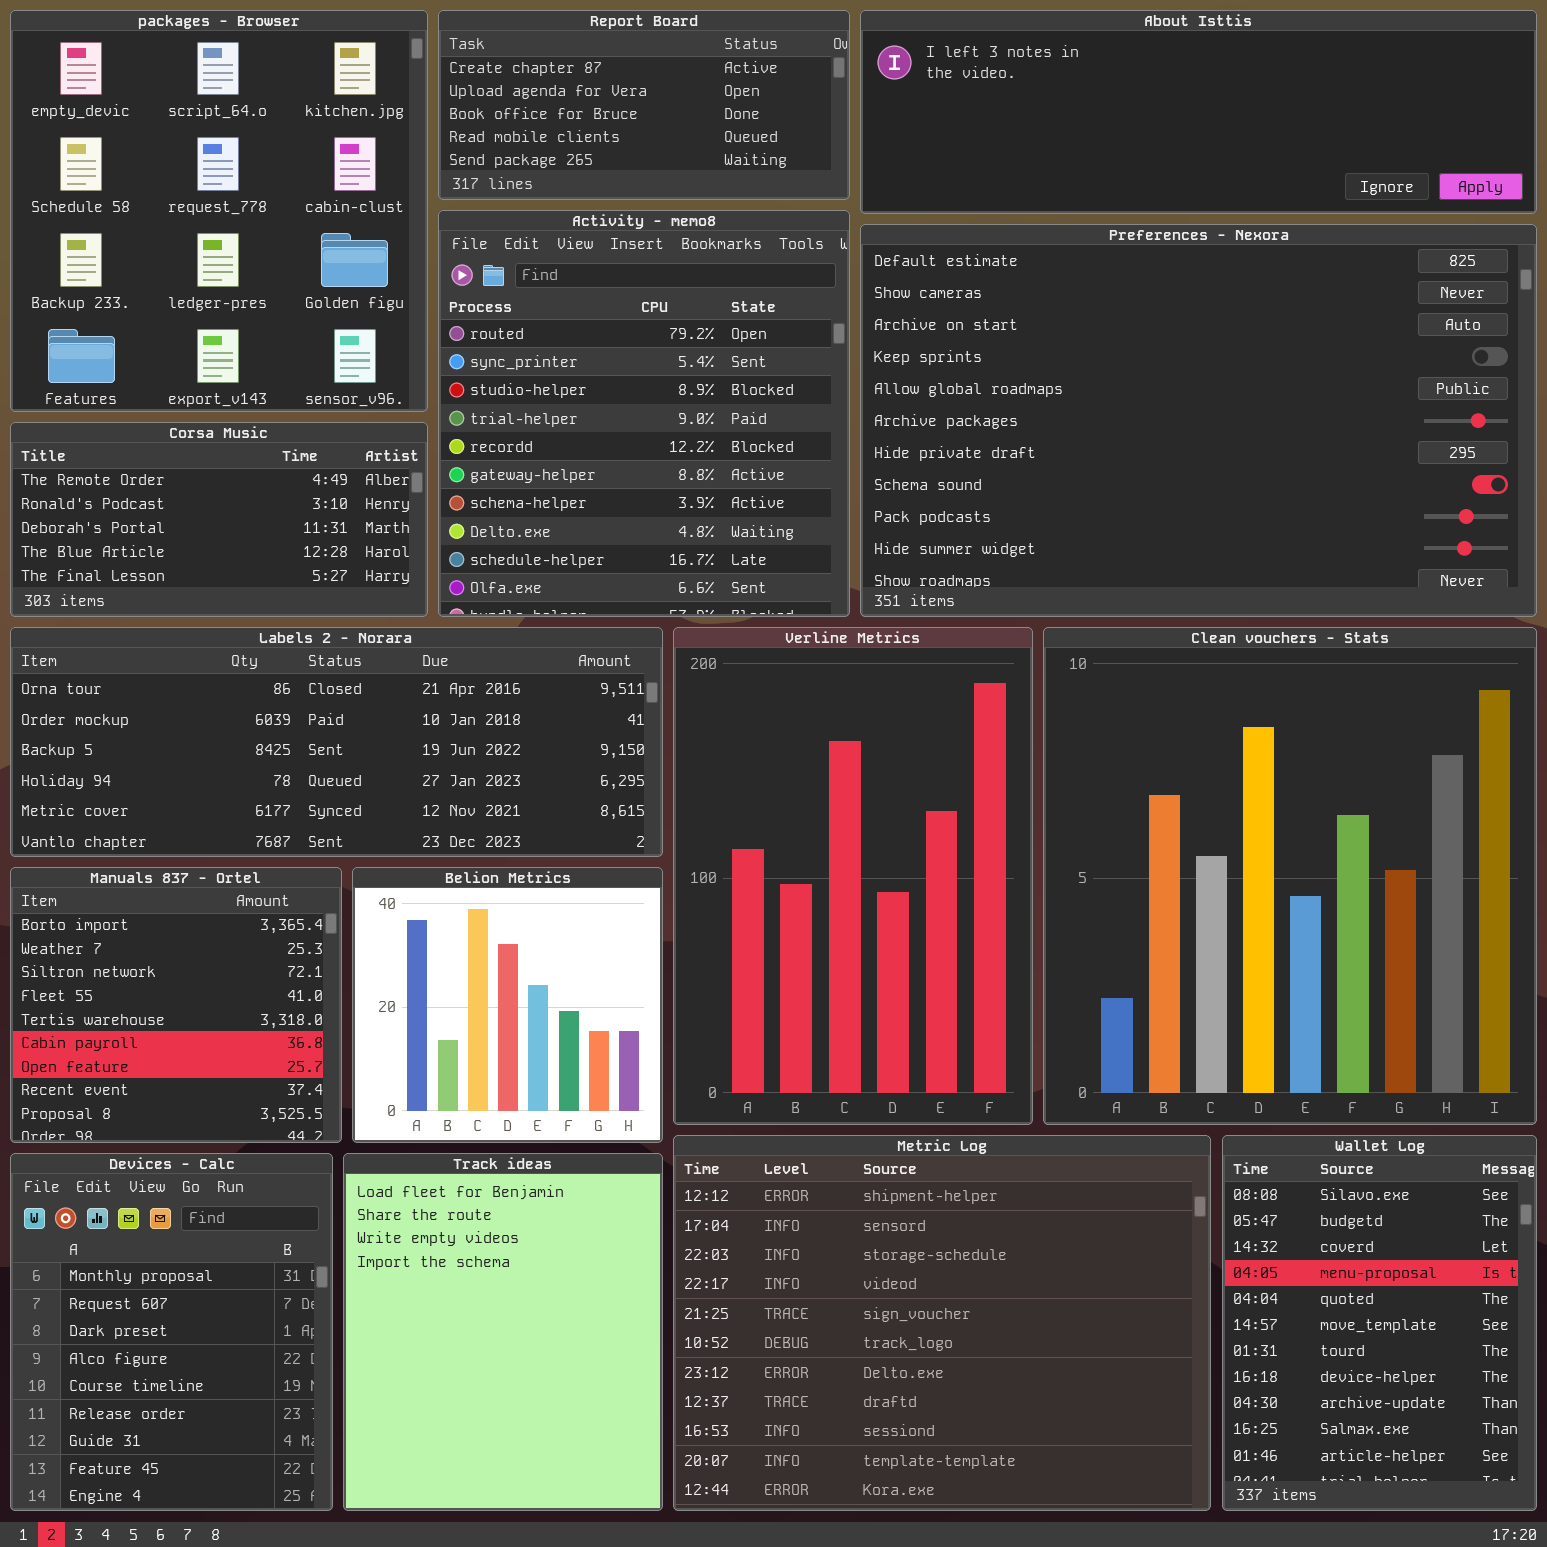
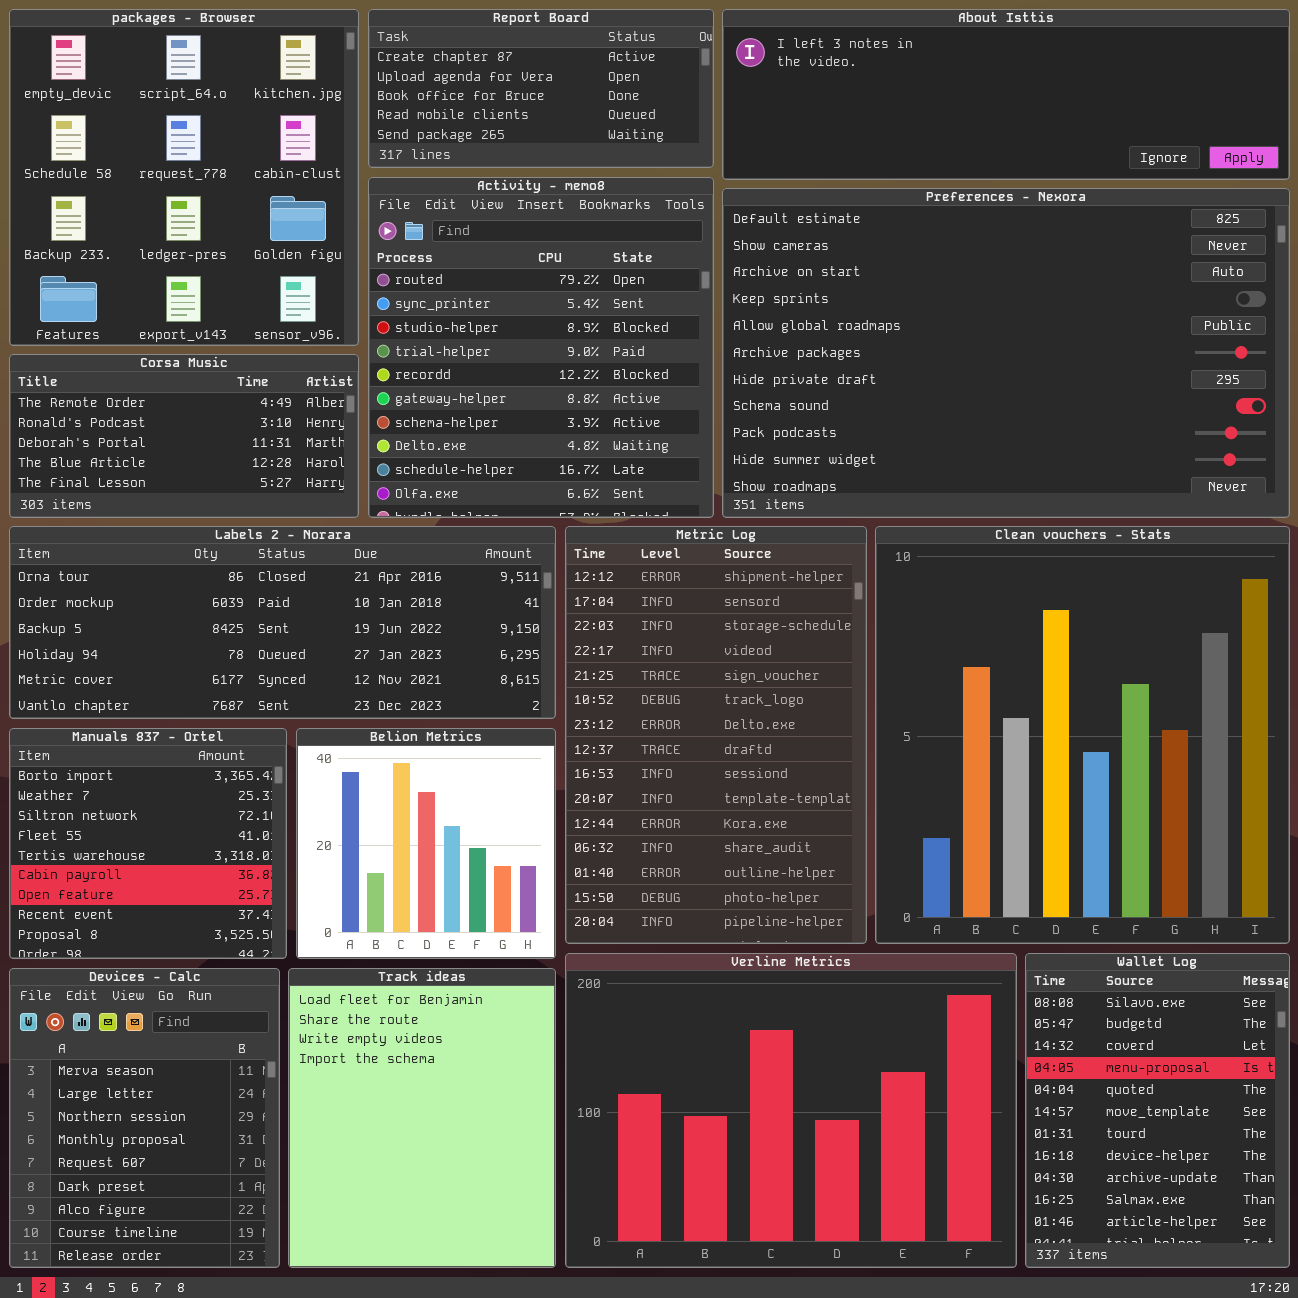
Verline Metrics: [673,627,1033,1125] -> [565,953,1017,1268], moved, resized
Metric Log: [673,1135,1211,1511] -> [565,526,867,944], moved, resized
Devices - Calc: [10,1153,333,1511] -> [9,968,280,1268], scrolled up 3 rows

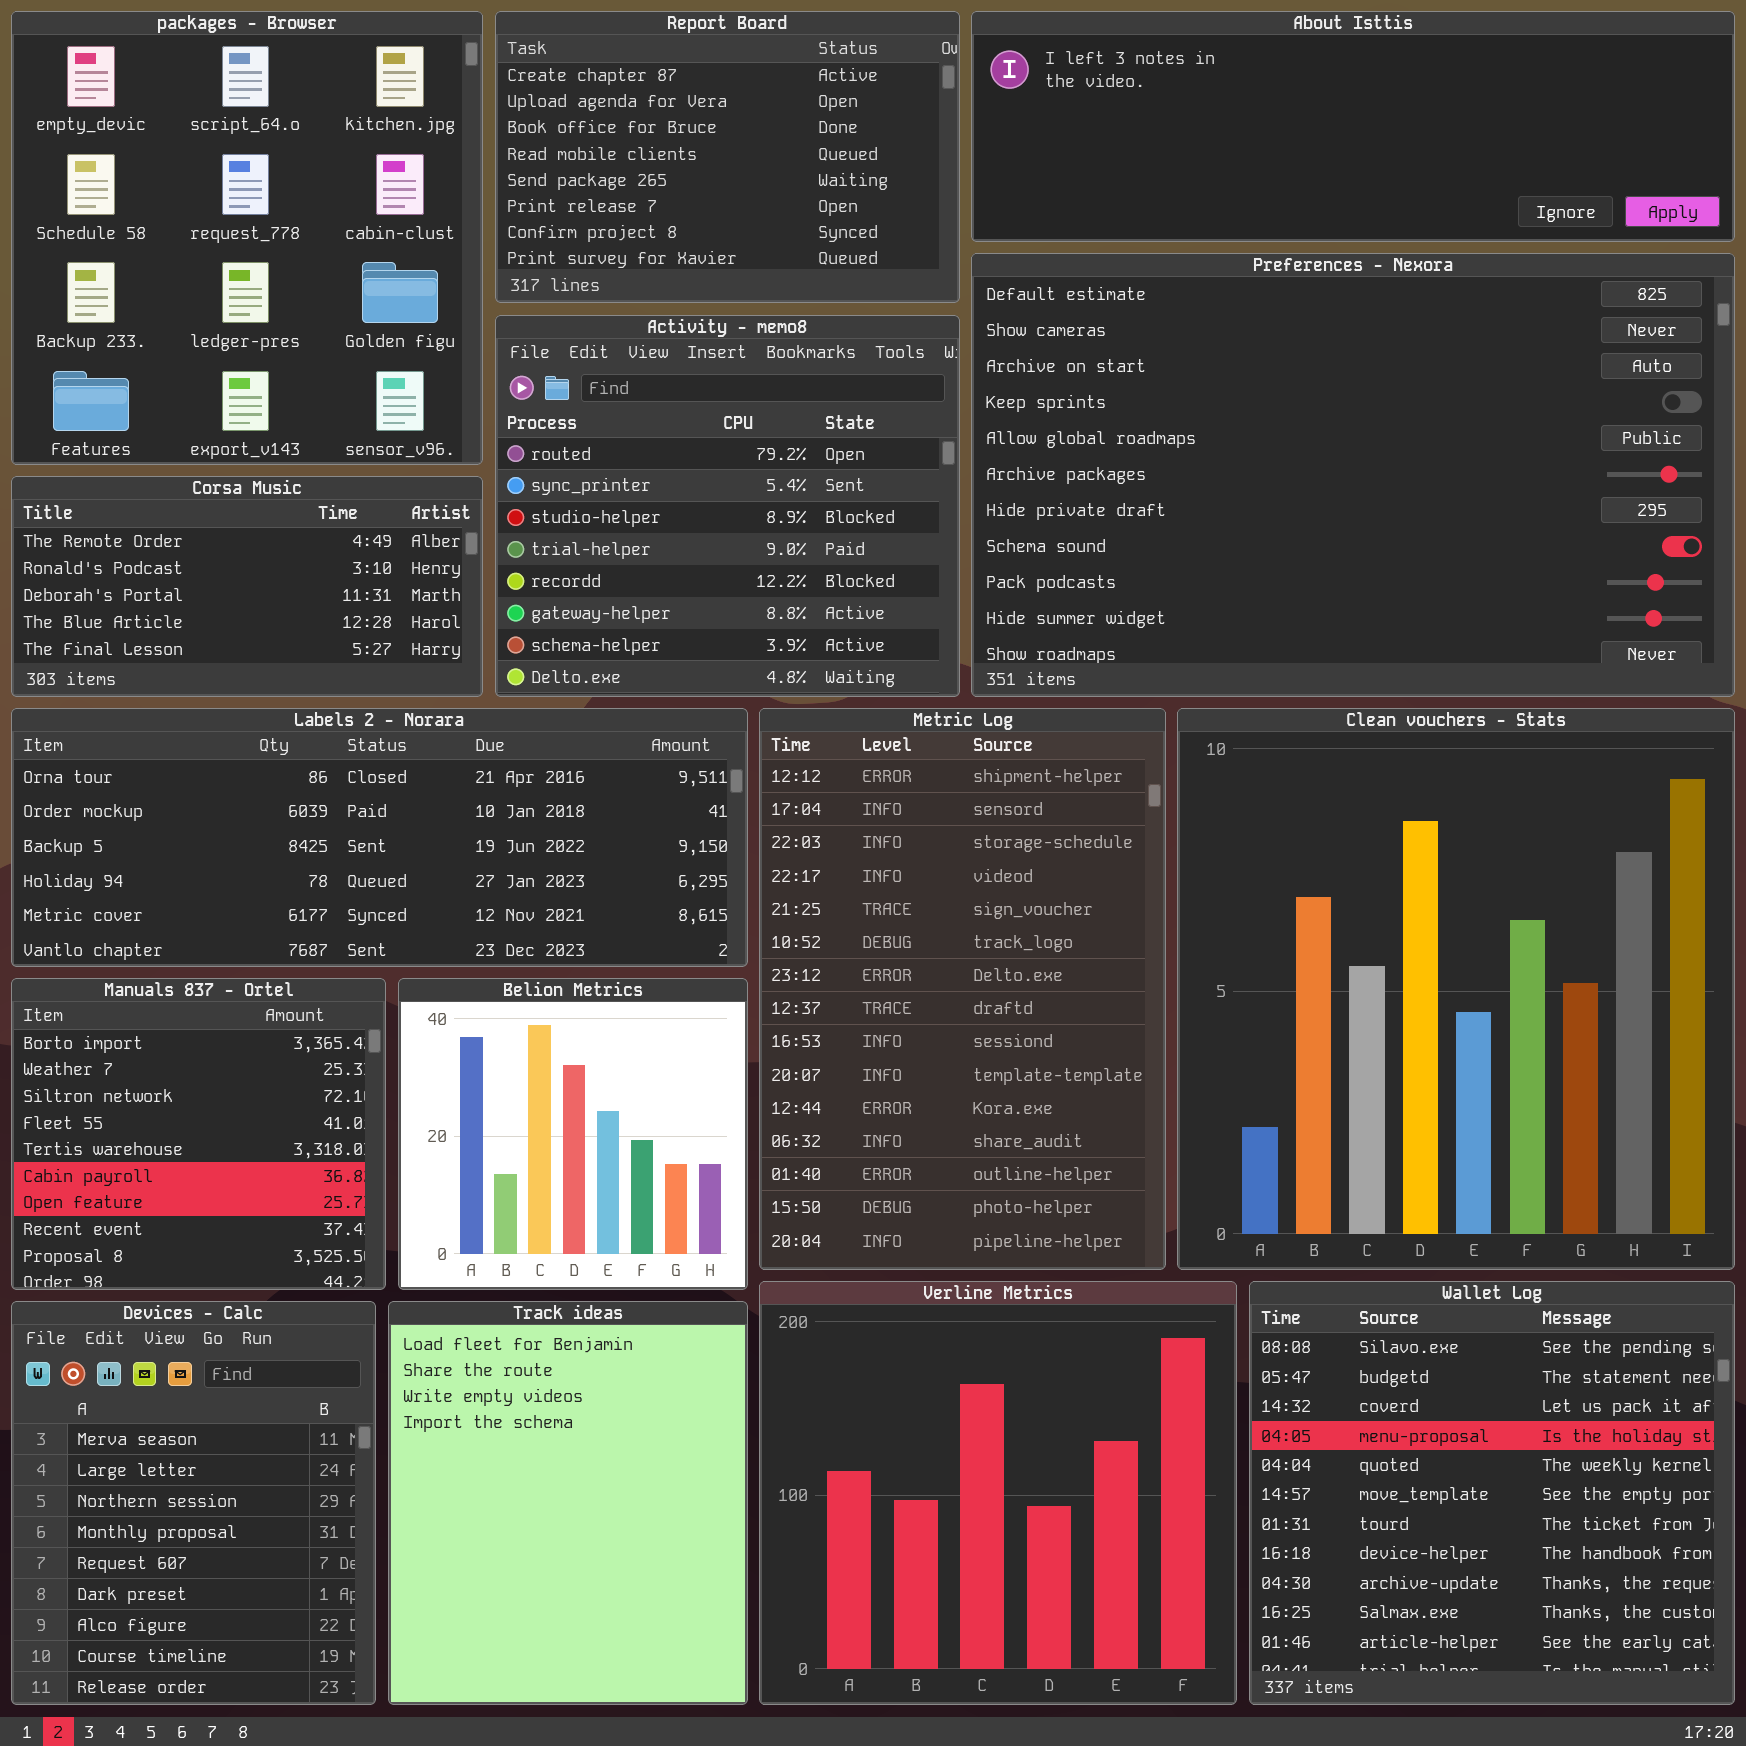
Report Board: [368,9,714,168] -> [495,11,960,303], resized
Activity - memo8: [368,177,714,518] -> [495,315,960,697], resized
Verline Metrics: [565,953,1017,1268] -> [759,1281,1237,1705], resized
Wallet Log: [1025,953,1290,1268] -> [1249,1281,1735,1705], resized

